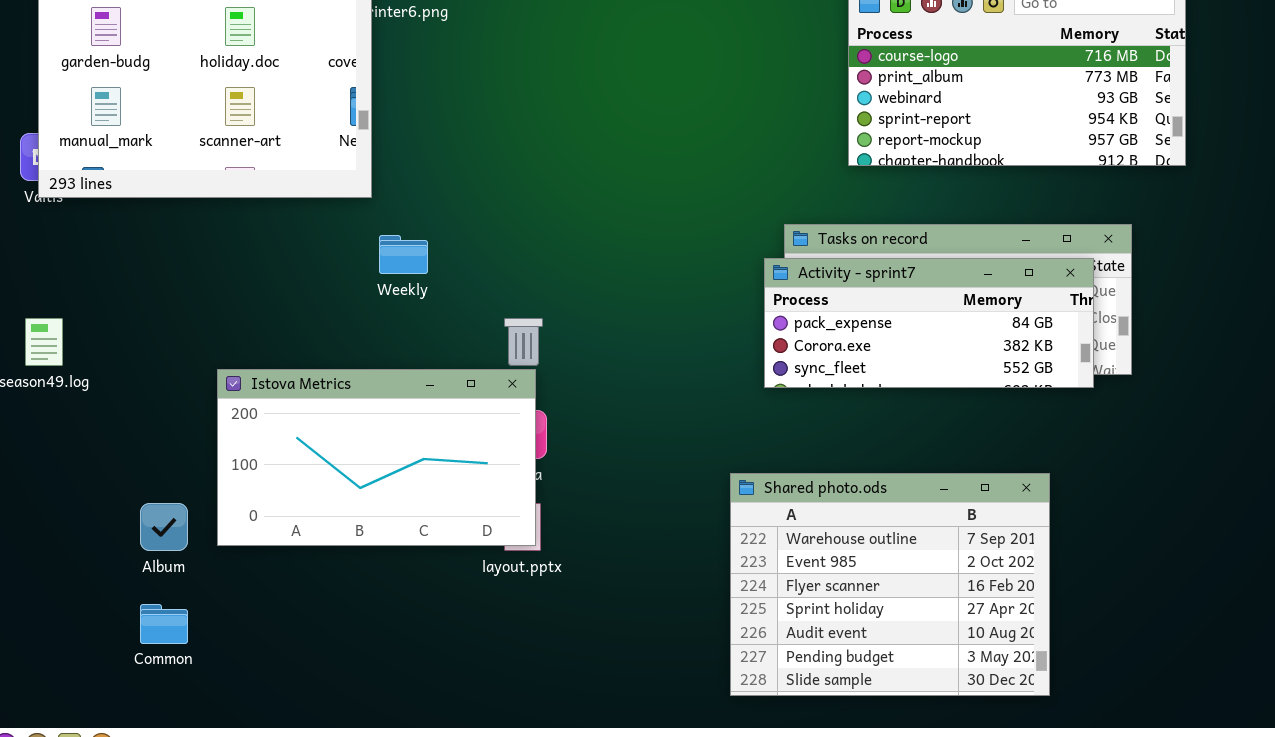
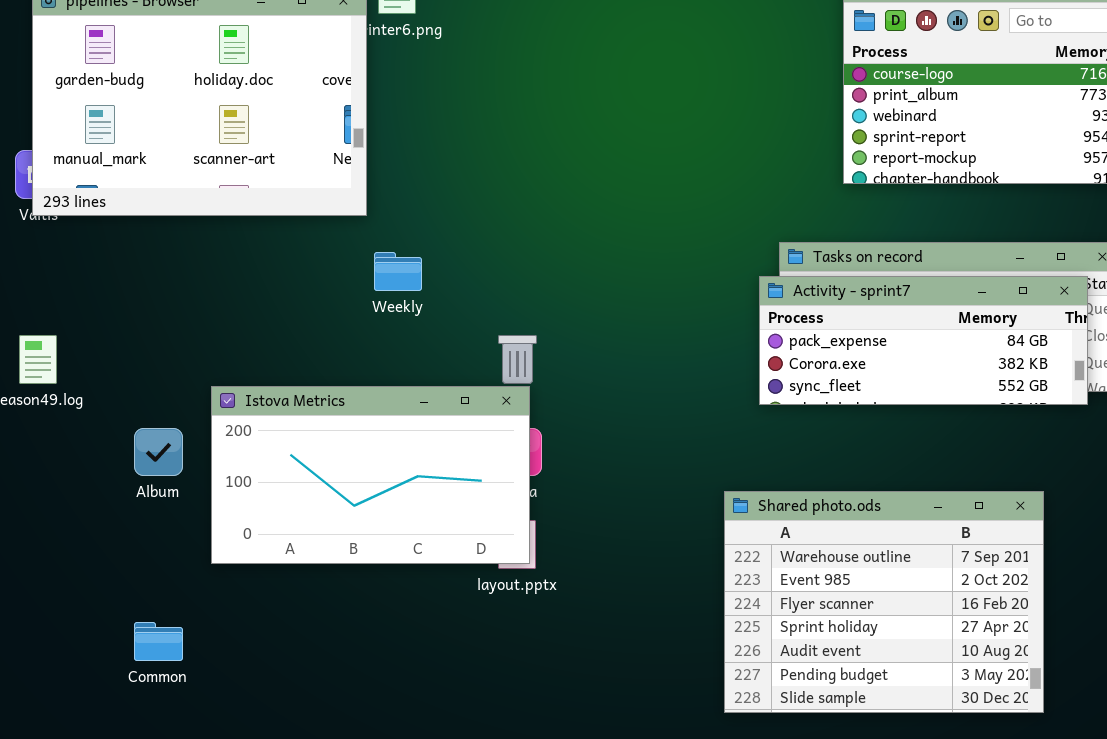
Album: [140,503,188,551] -> [134,428,183,476], moved

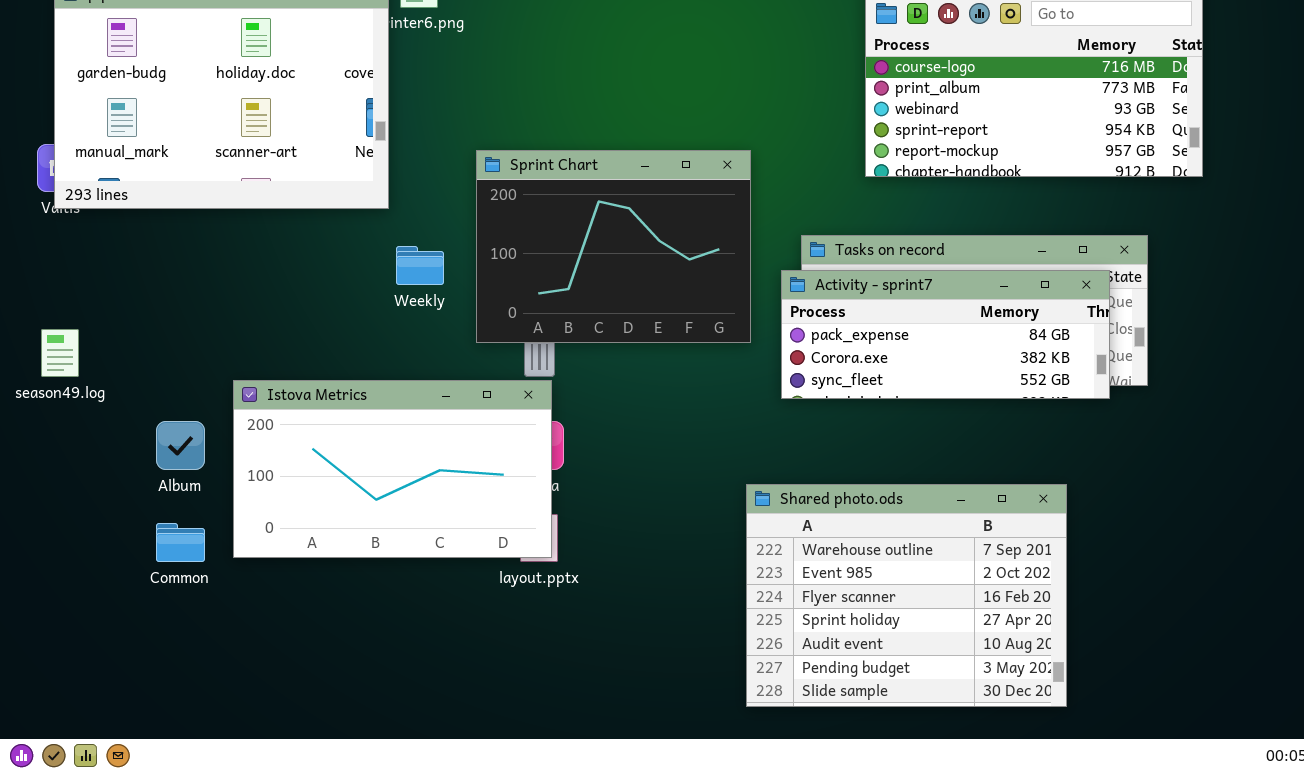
Sprint Chart: none -> [476,150,751,343], opened
Common: [134,622,183,661] -> [156,523,205,562], moved

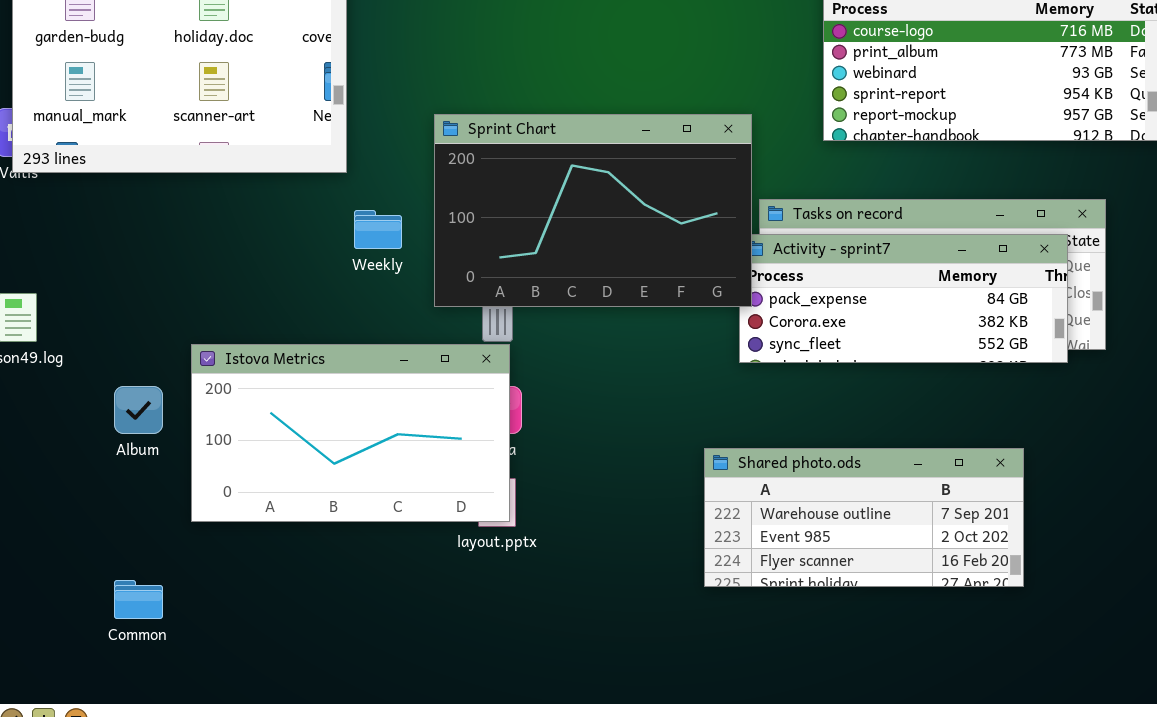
Sprint Chart: [476,150,751,343] -> [434,114,752,307], resized
Shared photo.ods: [746,484,1067,707] -> [704,448,1024,587], resized
Common: [156,523,205,562] -> [114,580,163,619], moved

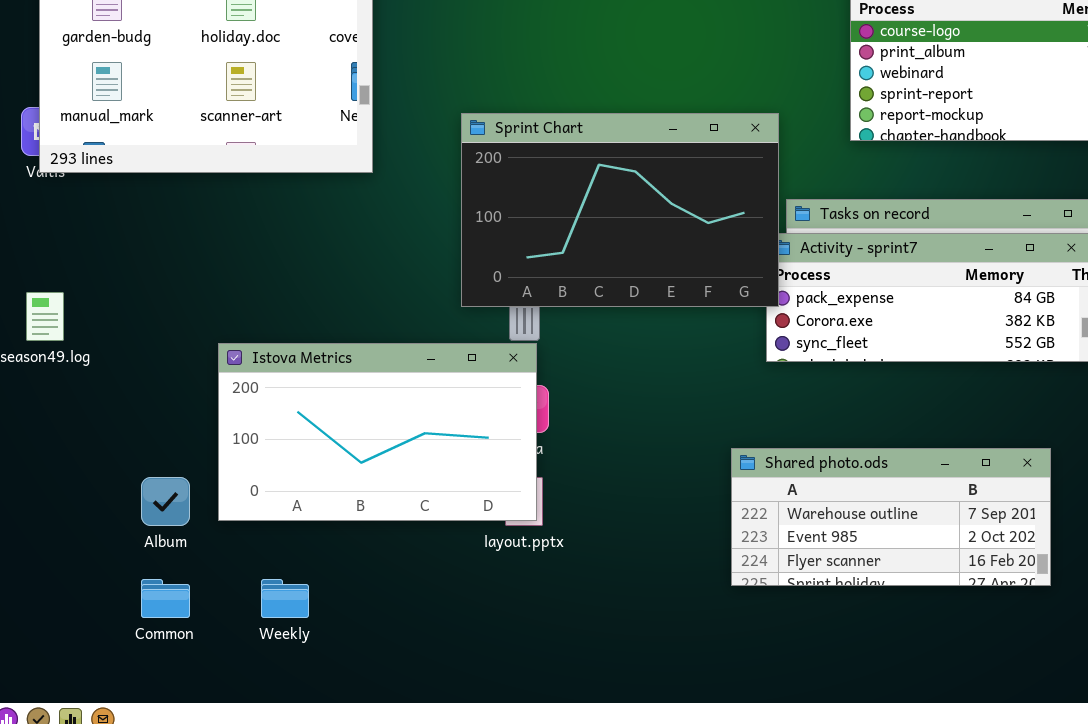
Weekly: [354,210,402,249] -> [261,579,309,618], moved
Album: [114,386,163,434] -> [141,477,190,526], moved

